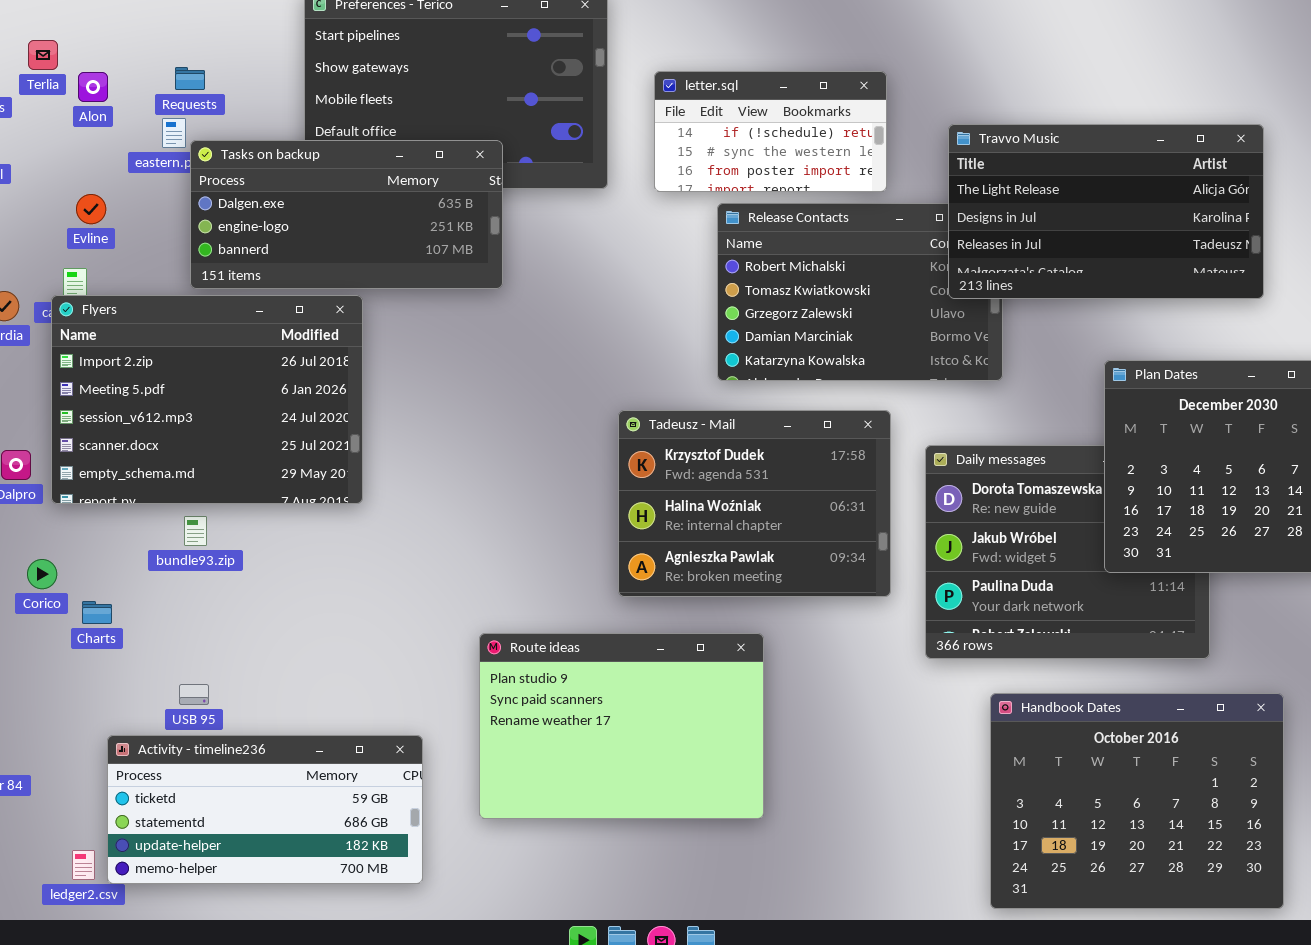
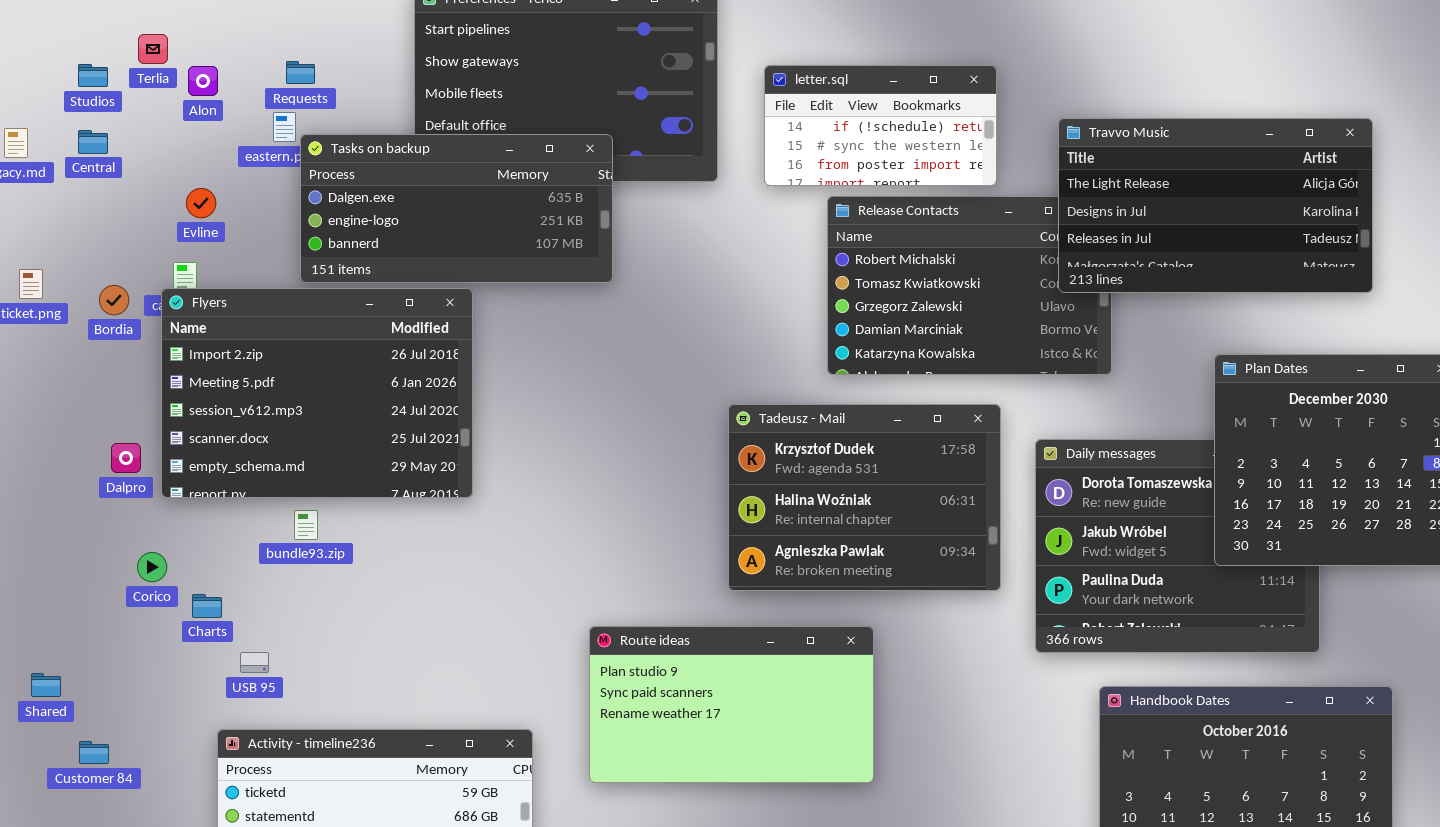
Route ideas: [479,633,764,819] -> [589,626,874,783], resized
USB 95: [179,684,209,705] -> [240,652,269,673], moved

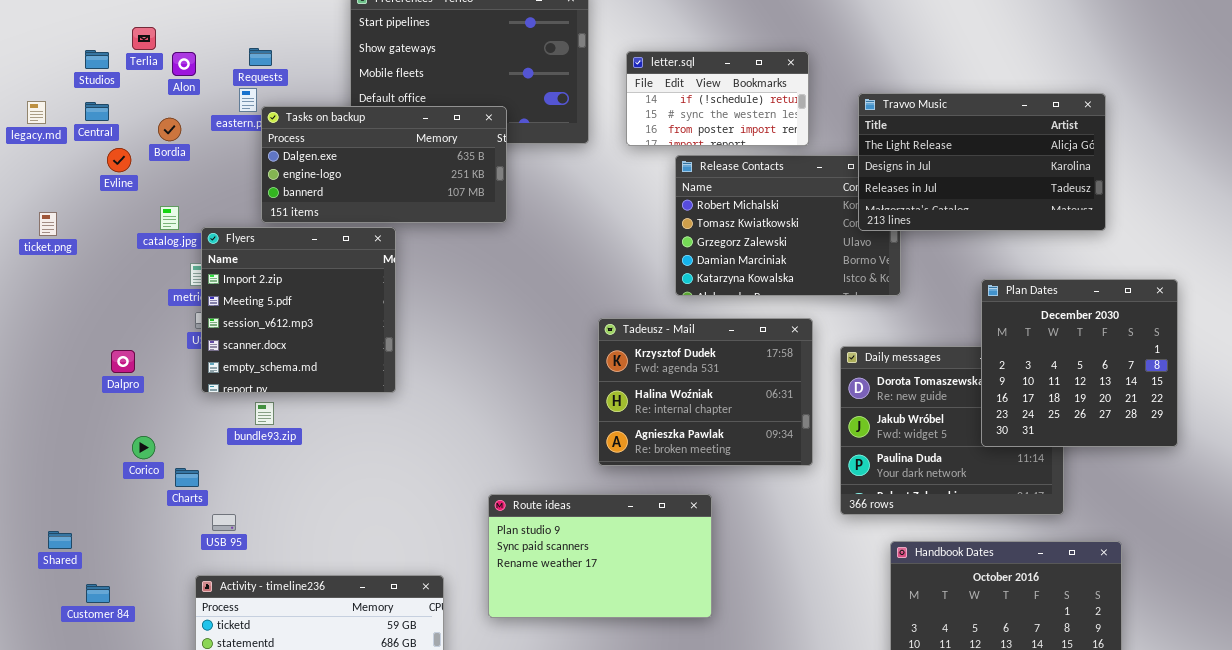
Evline: [186,188,216,218] -> [107,148,131,172], moved
Bordia: [99,285,129,315] -> [158,118,181,141], moved
Flyers: [161,288,473,498] -> [201,227,396,393], resized

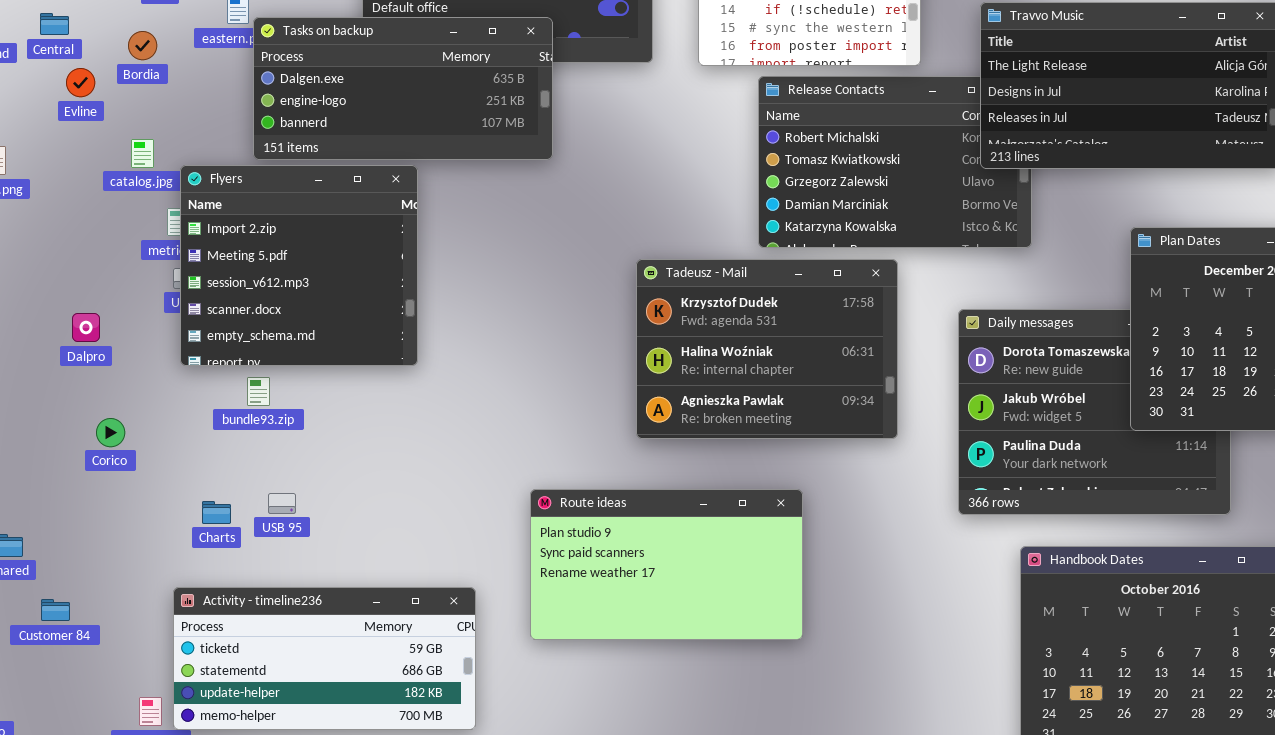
Tadeusz - Mail: [598,318,813,466] -> [636,259,898,439], moved
Charts: [175,468,199,487] -> [202,501,231,524], moved
USB 95: [212,514,236,531] -> [268,493,296,514], moved

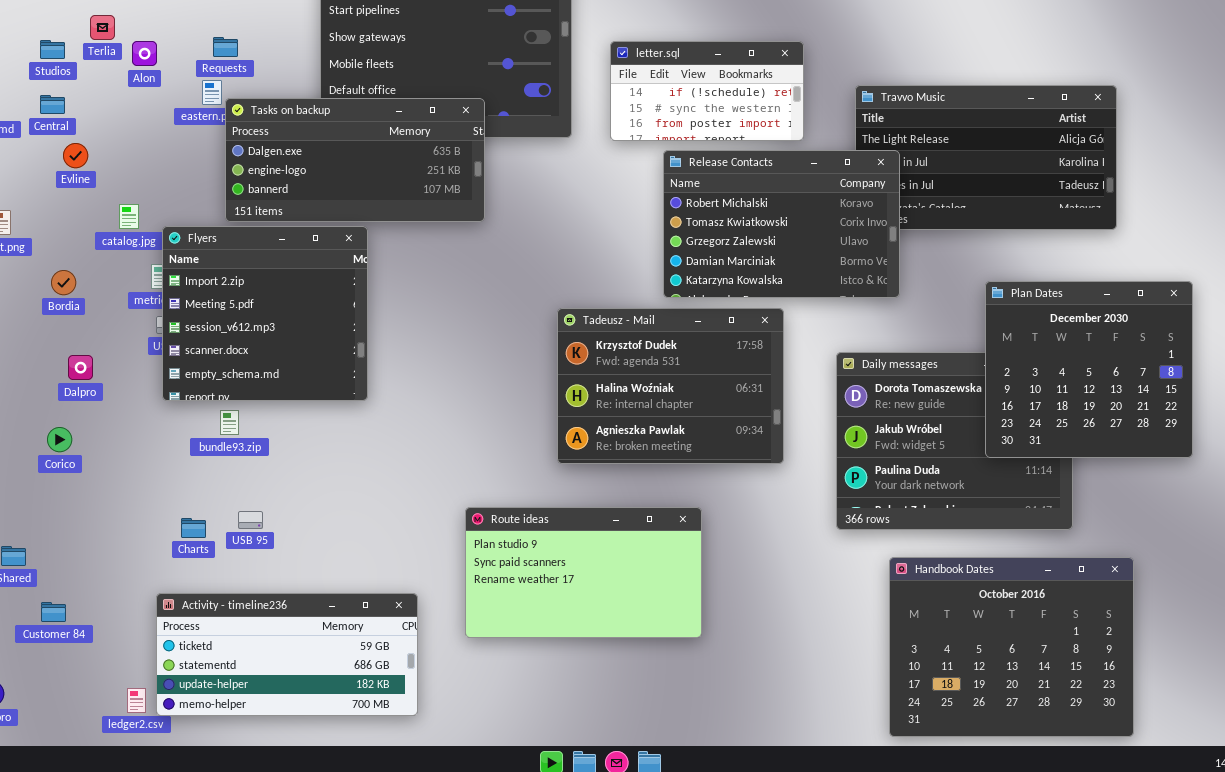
Bordia: [128,31,157,60] -> [51,270,76,295], moved
Release Contacts: [758,76,1032,248] -> [663,150,900,298], raised
Corico: [96,418,125,447] -> [47,427,72,452], moved

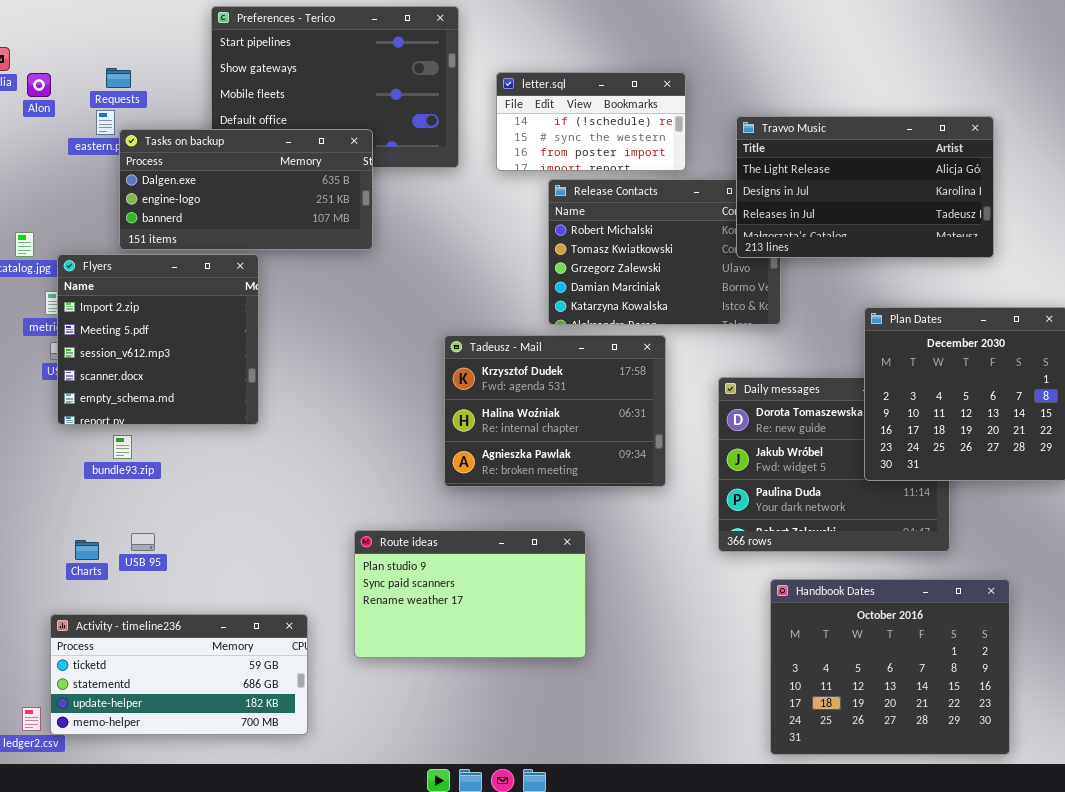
Travvo Music: [855,85,1117,230] -> [736,116,994,258], raised

